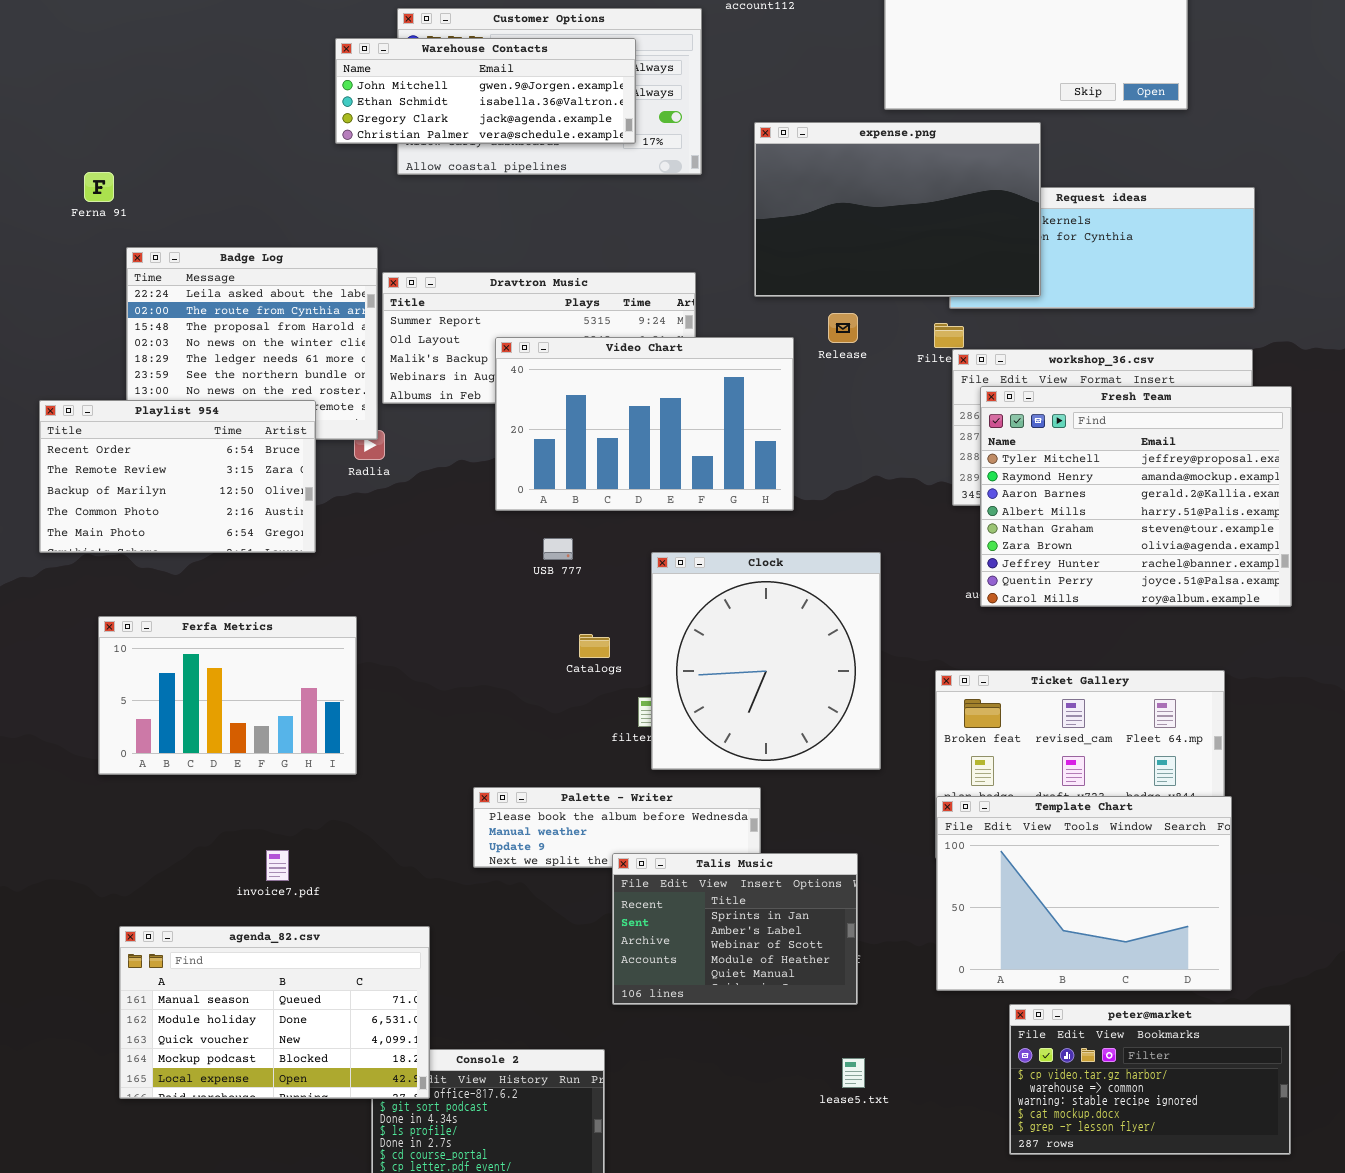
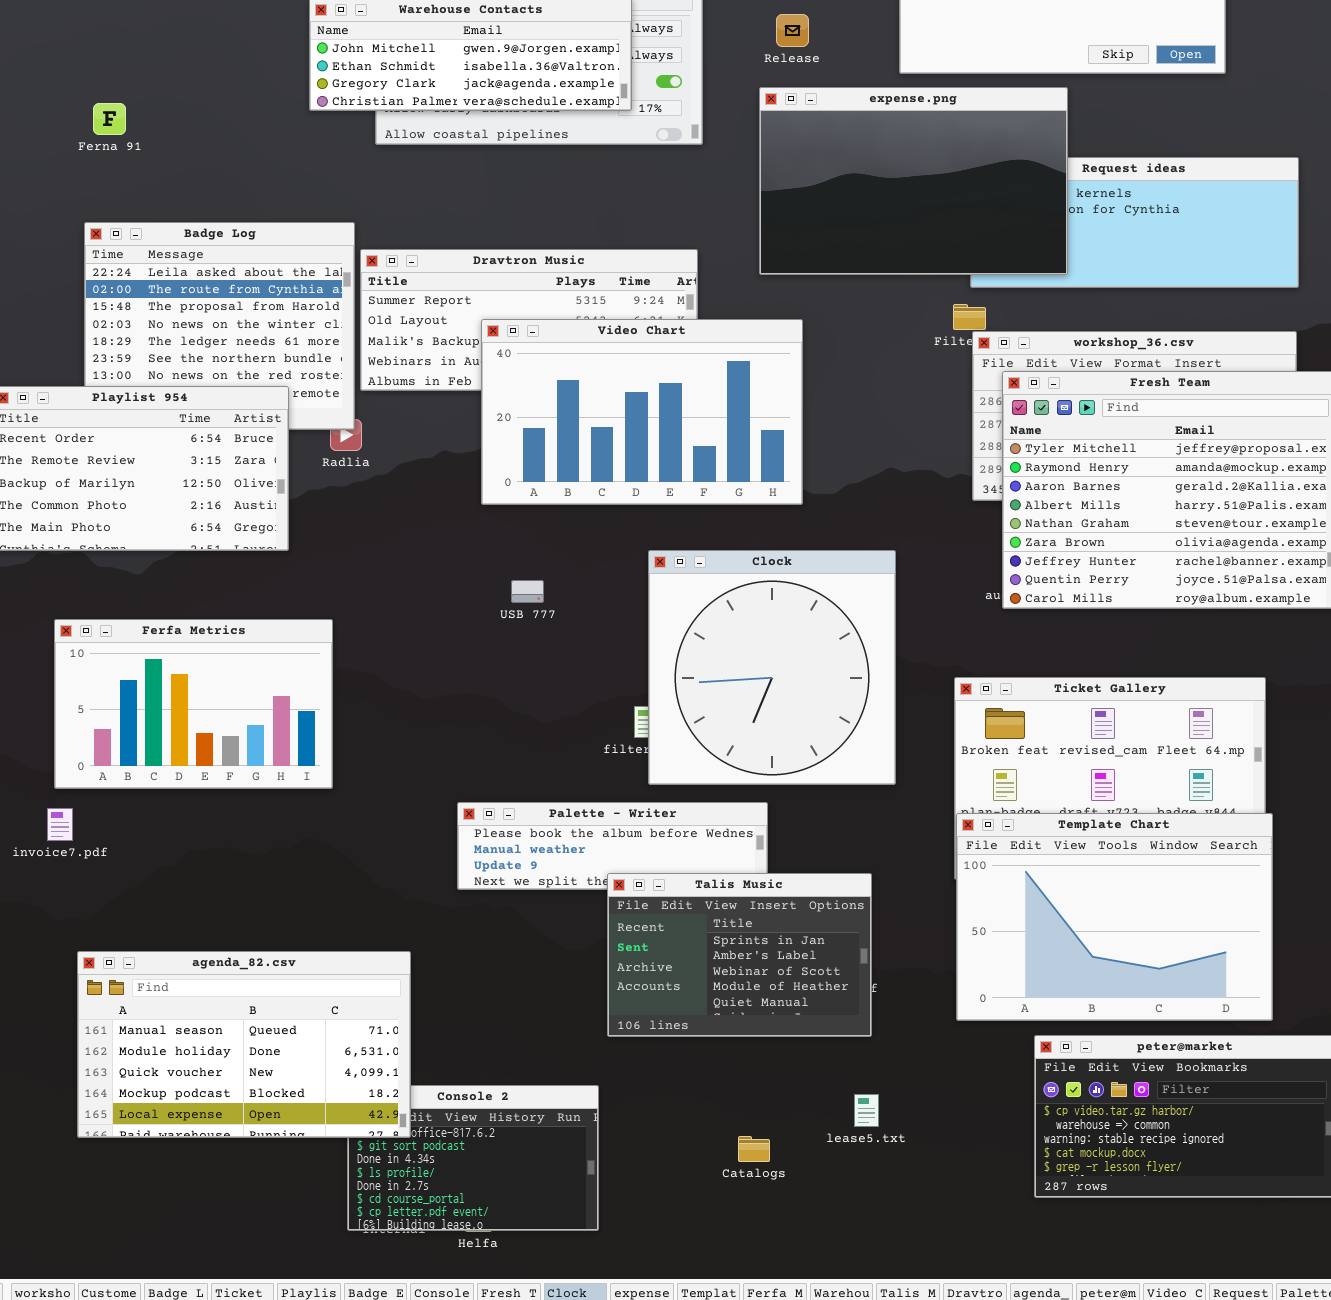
Ferna 91: [84,172,114,202] -> [93,103,126,135], moved
Release: [828,313,858,343] -> [776,14,809,47], moved
USB 777: [543,538,573,560] -> [511,580,544,603], moved
Catalogs: [579,634,610,658] -> [738,1136,770,1162], moved
invoice7.pdf: [266,850,289,881] -> [47,808,73,841], moved

